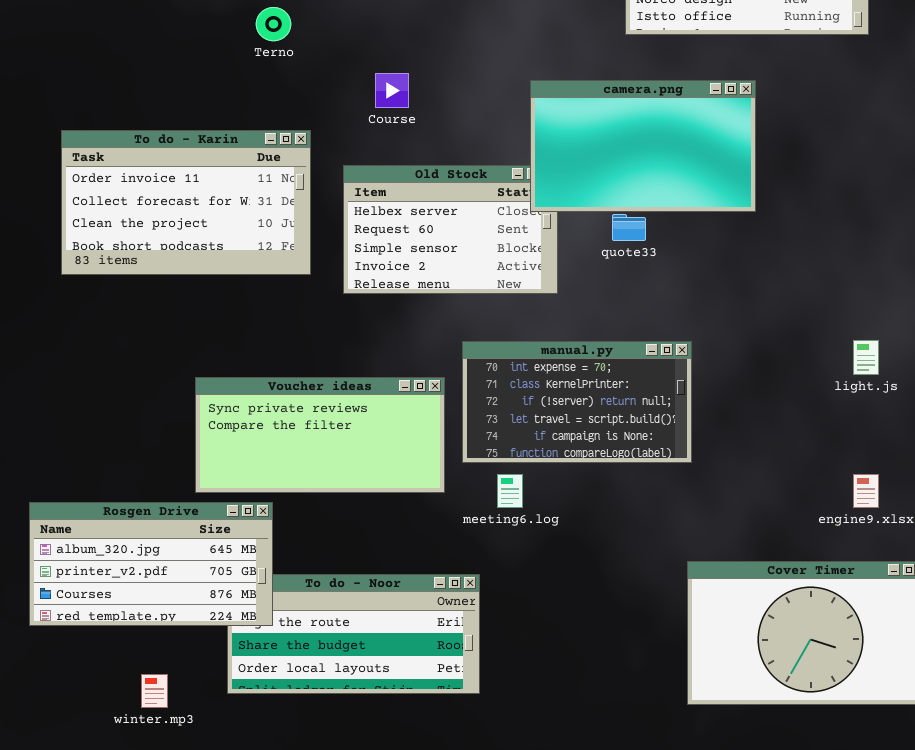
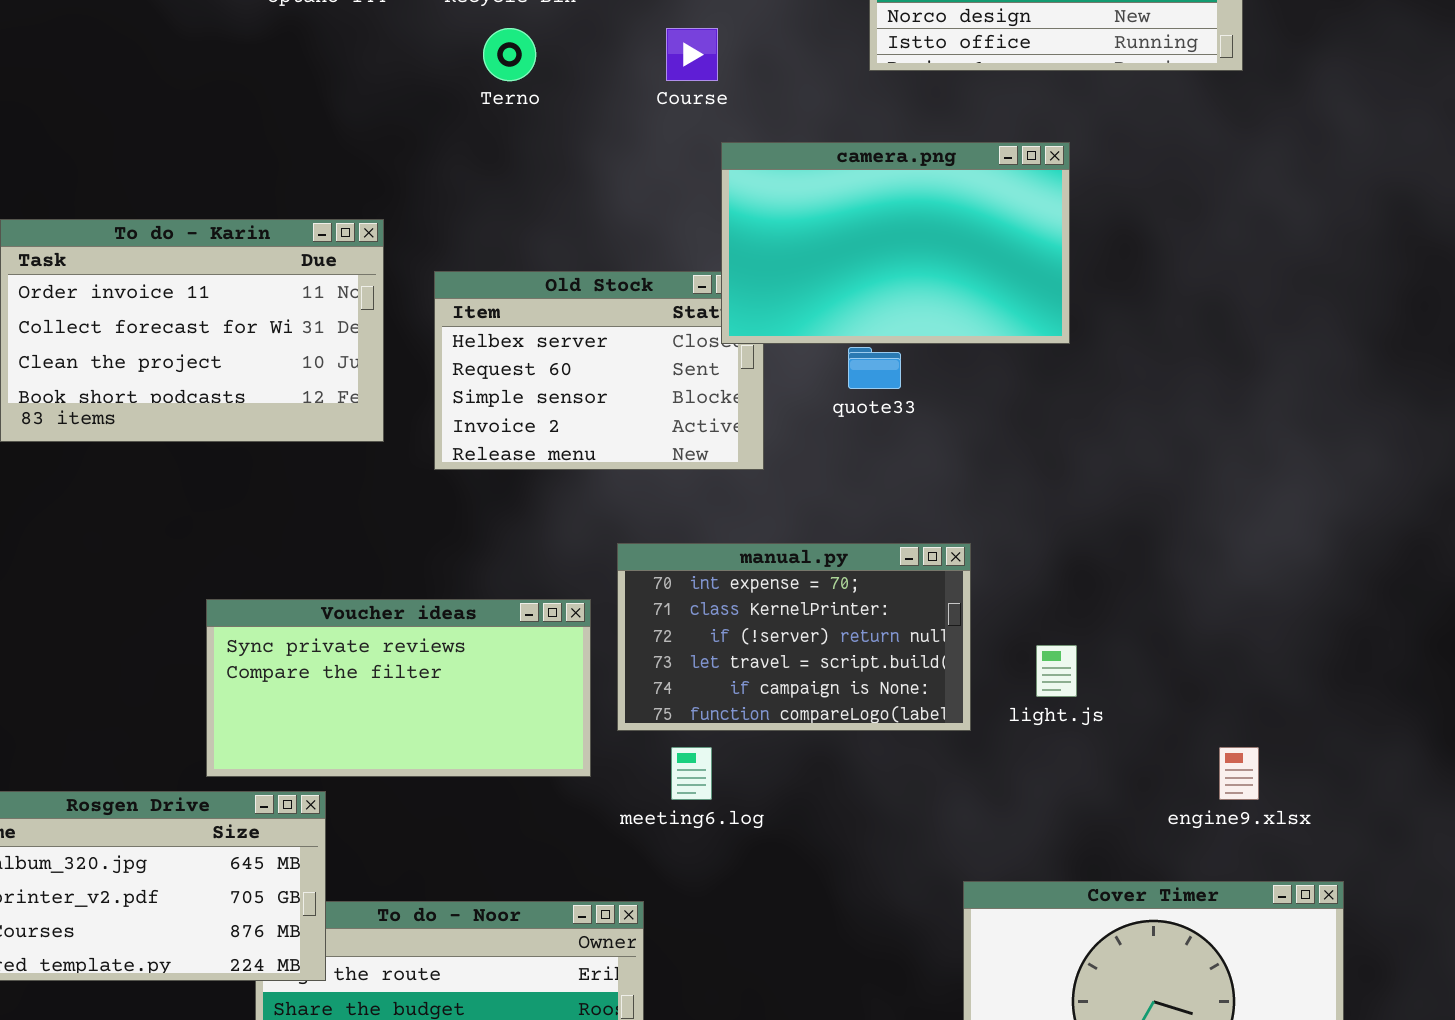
Terno: [256,7,291,41] -> [483,28,536,81], moved
Course: [375,73,409,108] -> [666,28,718,81], moved
light.js: [853,340,879,375] -> [1036,645,1077,697], moved

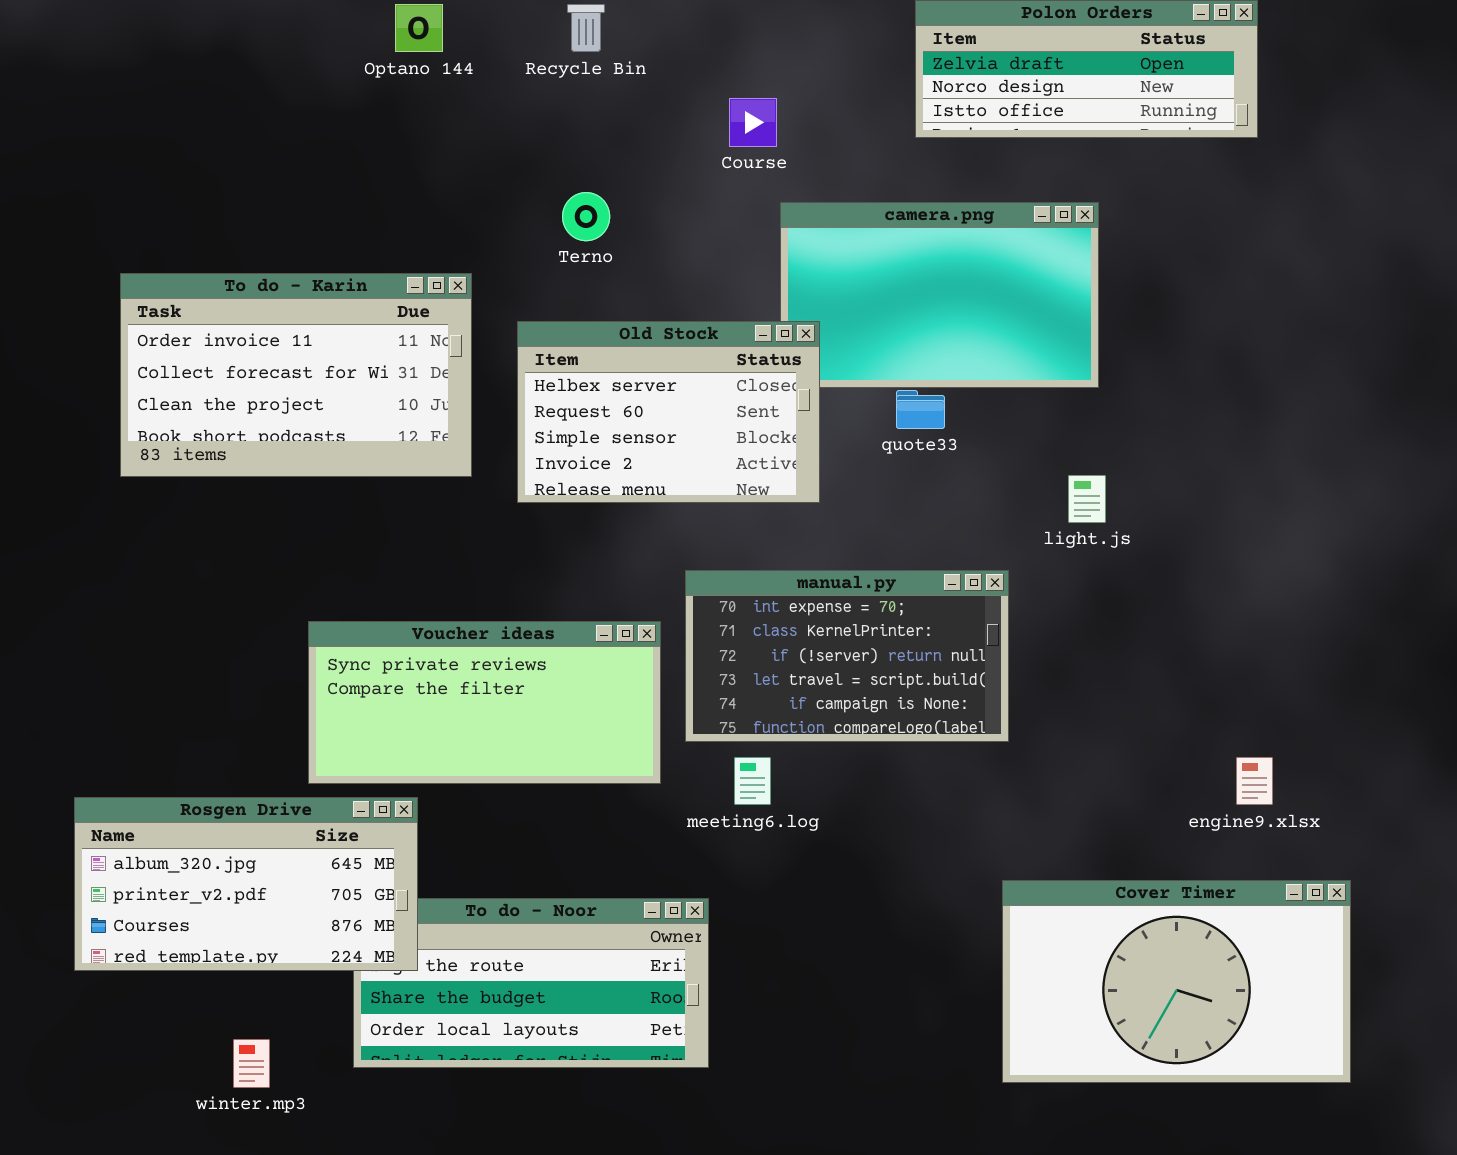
Terno: [483,28,536,81] -> [562,192,610,241], moved
Old Stock: [434,271,764,470] -> [517,321,820,503], raised
light.js: [1036,645,1077,697] -> [1068,475,1106,523], moved

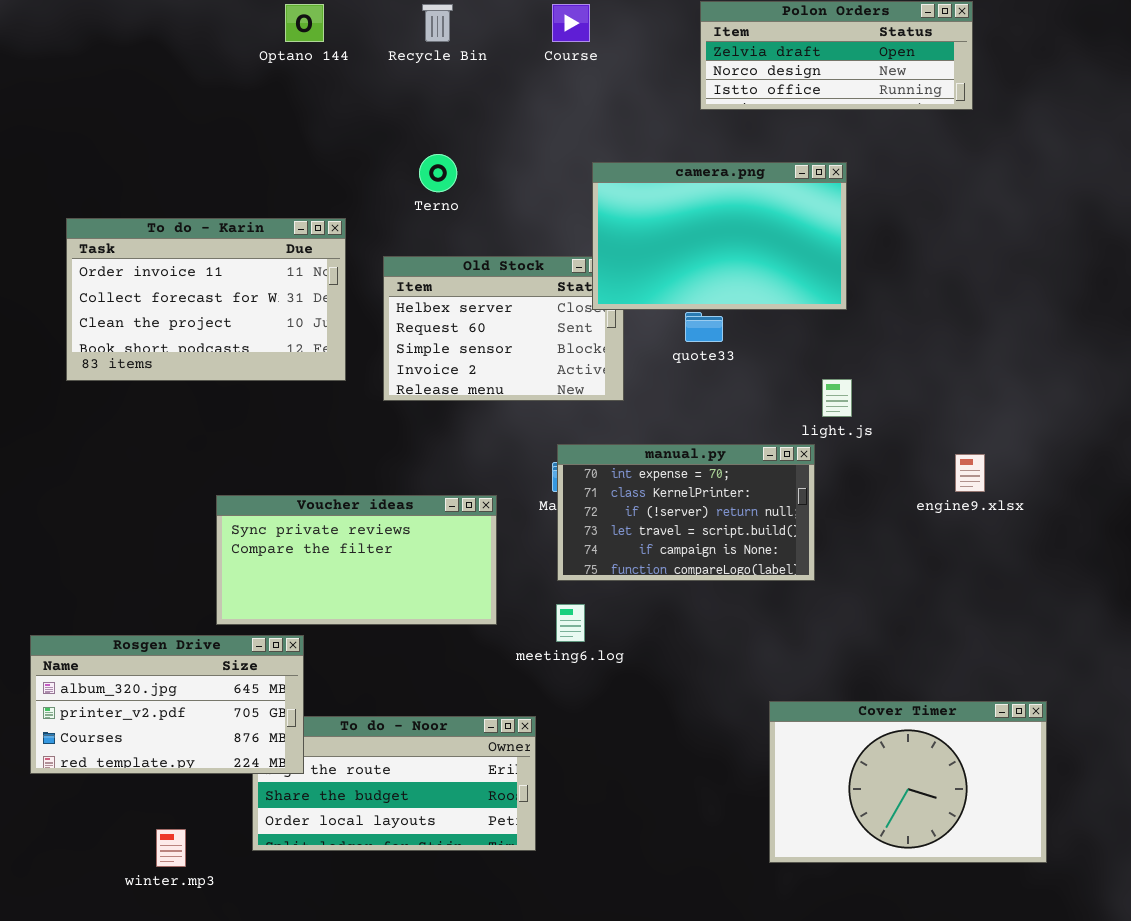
Course: [729,98,777,147] -> [552,4,590,42], moved
camera.png: [780,202,1099,388] -> [592,162,847,310], raised
manual.py: [685,570,1009,742] -> [557,444,815,581], moved
engine9.xlsx: [1236,757,1273,805] -> [955,454,985,492], moved

